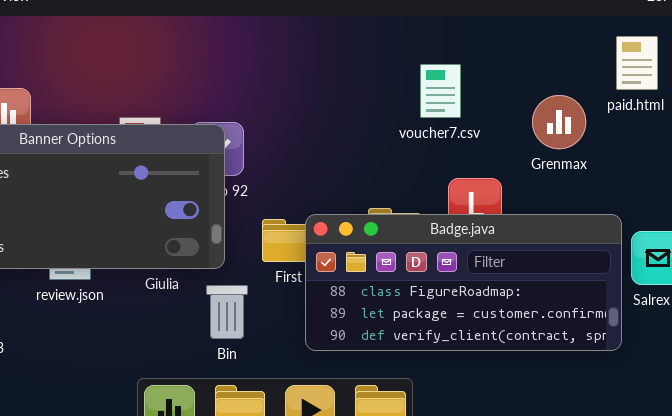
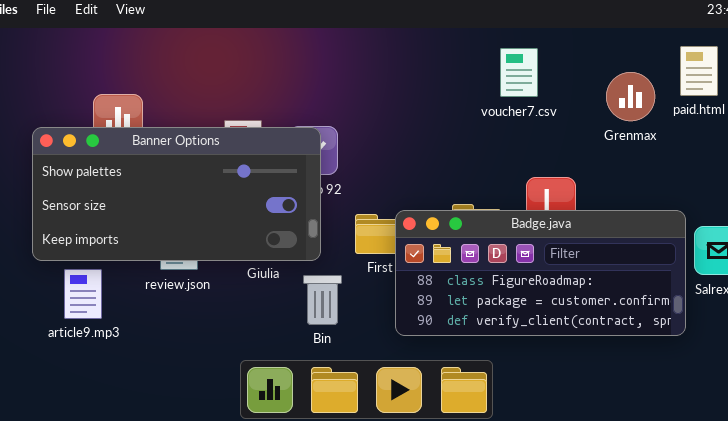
voucher7.csv: [420,64,461,118] -> [500,48,538,97], moved
Grenmax: [532,95,586,149] -> [606,72,655,121], moved

